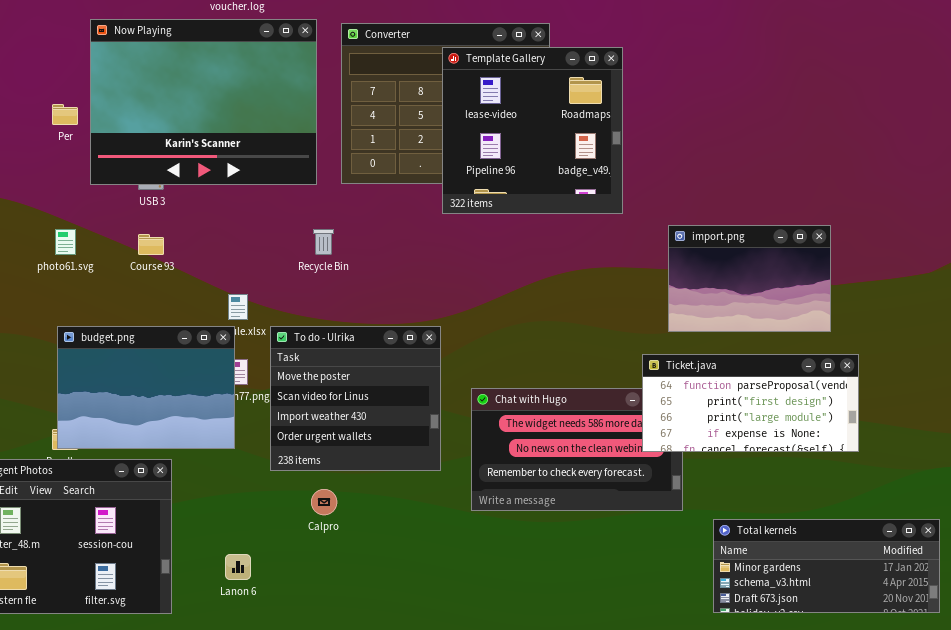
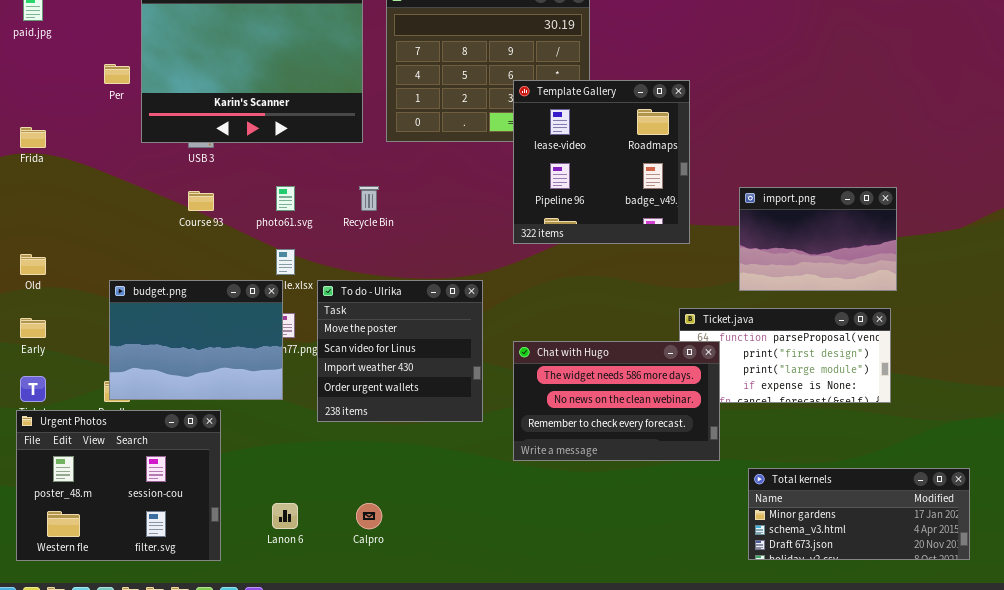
Template Gallery: [442,47,623,214] -> [513,80,690,244], moved
import.png: [668,225,831,332] -> [739,187,897,291], moved
photo61.svg: [55,229,76,255] -> [276,186,295,211], moved
Chat with Hugo: [471,388,683,511] -> [513,341,720,461], raised
Calpro: [311,489,337,515] -> [356,503,382,529], moved

